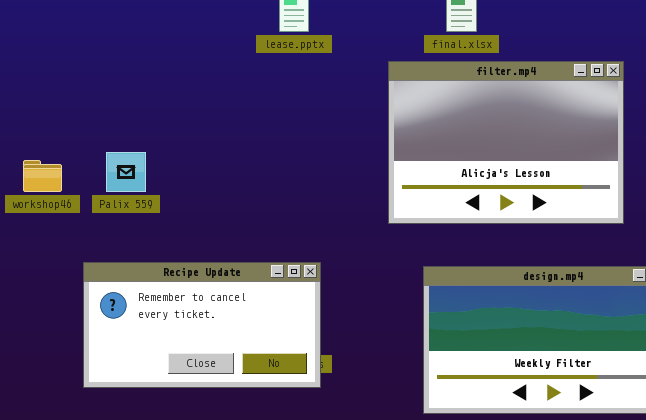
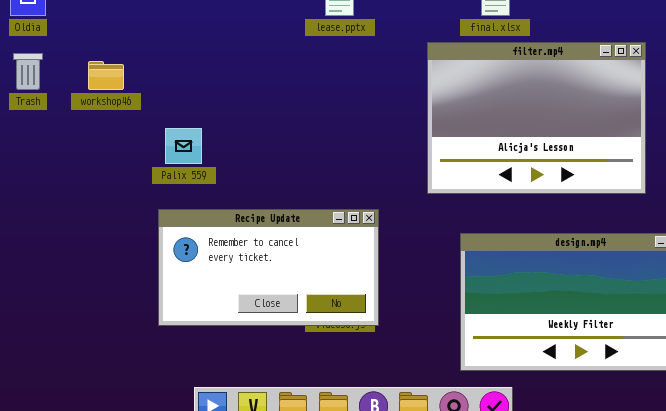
workshop46: [23,160,62,192] -> [88,61,124,90], moved
Recipe Update: [83,262,321,388] -> [158,209,379,326], moved

